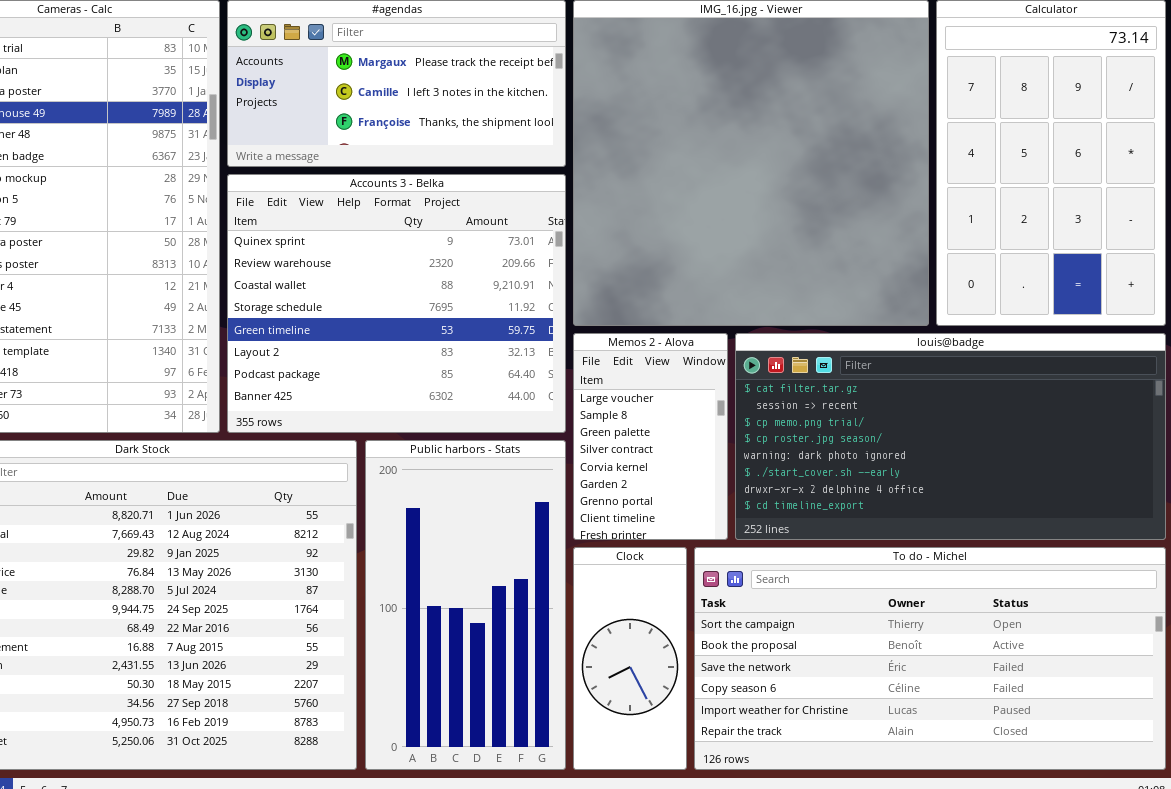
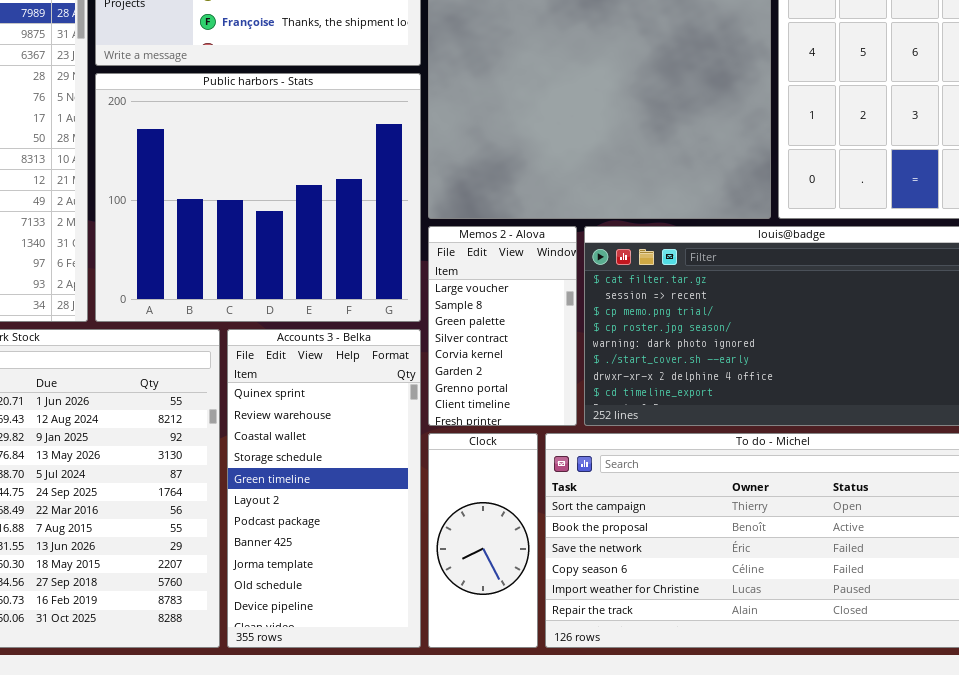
Accounts 3 - Belka: [227,174,566,433] -> [227,329,421,648], moved, resized
Public harbors - Stats: [365,440,566,770] -> [95,73,421,322], moved, resized

